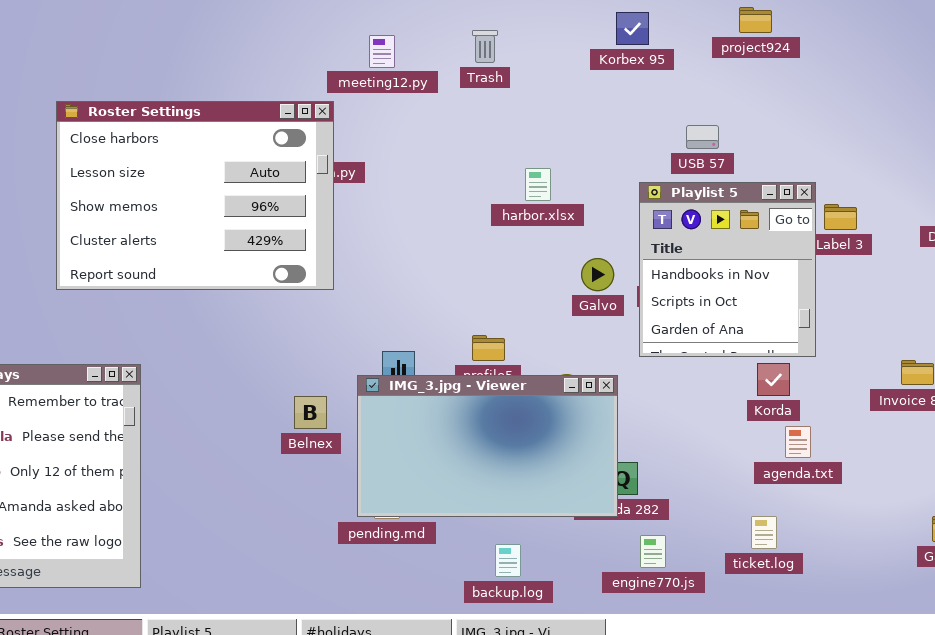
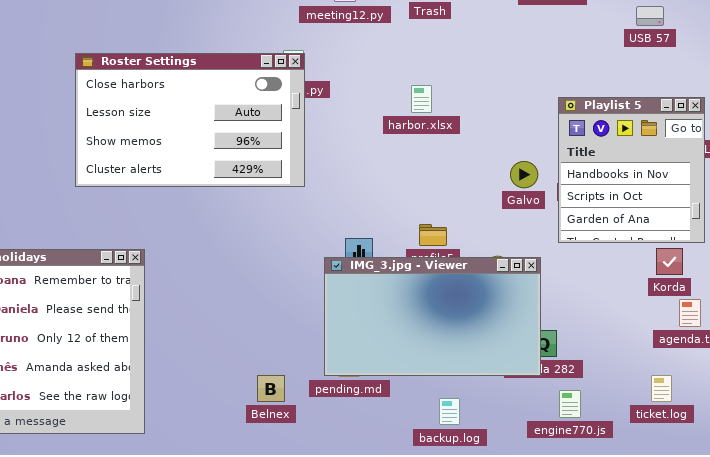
Roster Settings: [56,101,334,290] -> [75,53,305,187], resized
USB 57: [686,125,719,149] -> [636,6,664,26], moved
harbor.xlsx: [525,168,551,201] -> [411,85,432,113], moved
Belnex: [294,396,327,429] -> [257,375,285,402], moved

